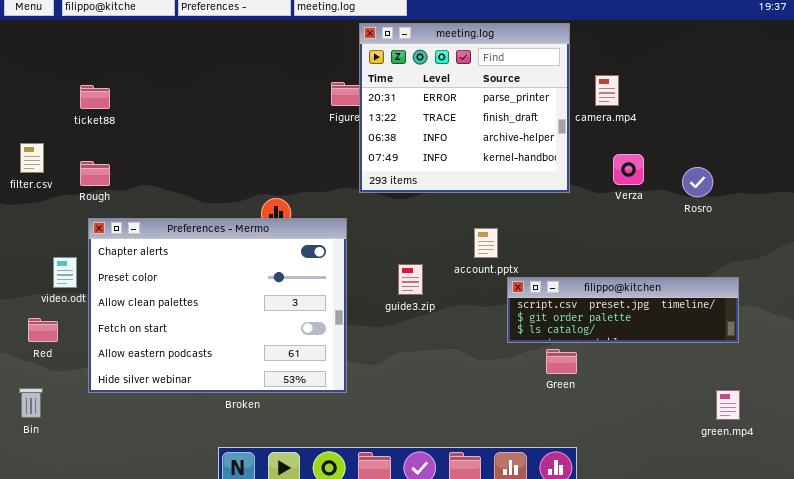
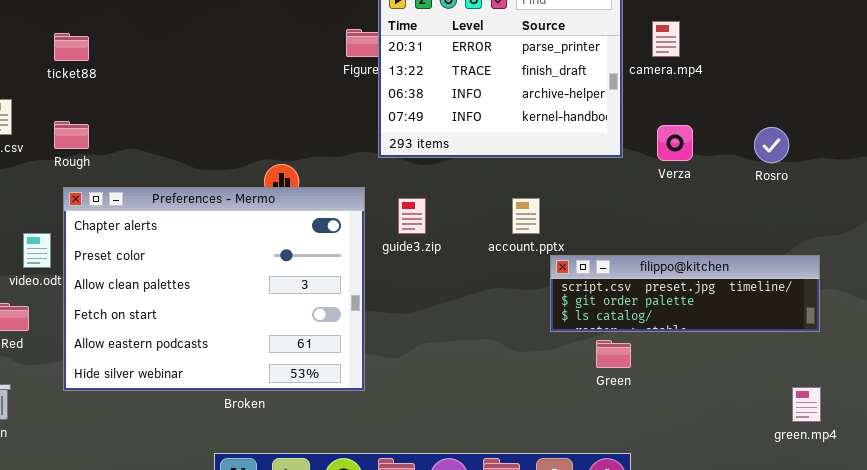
Verza: [613,154,644,185] -> [657,125,693,161], moved
guide3.zip: [398,264,423,295] -> [398,198,426,234], moved

